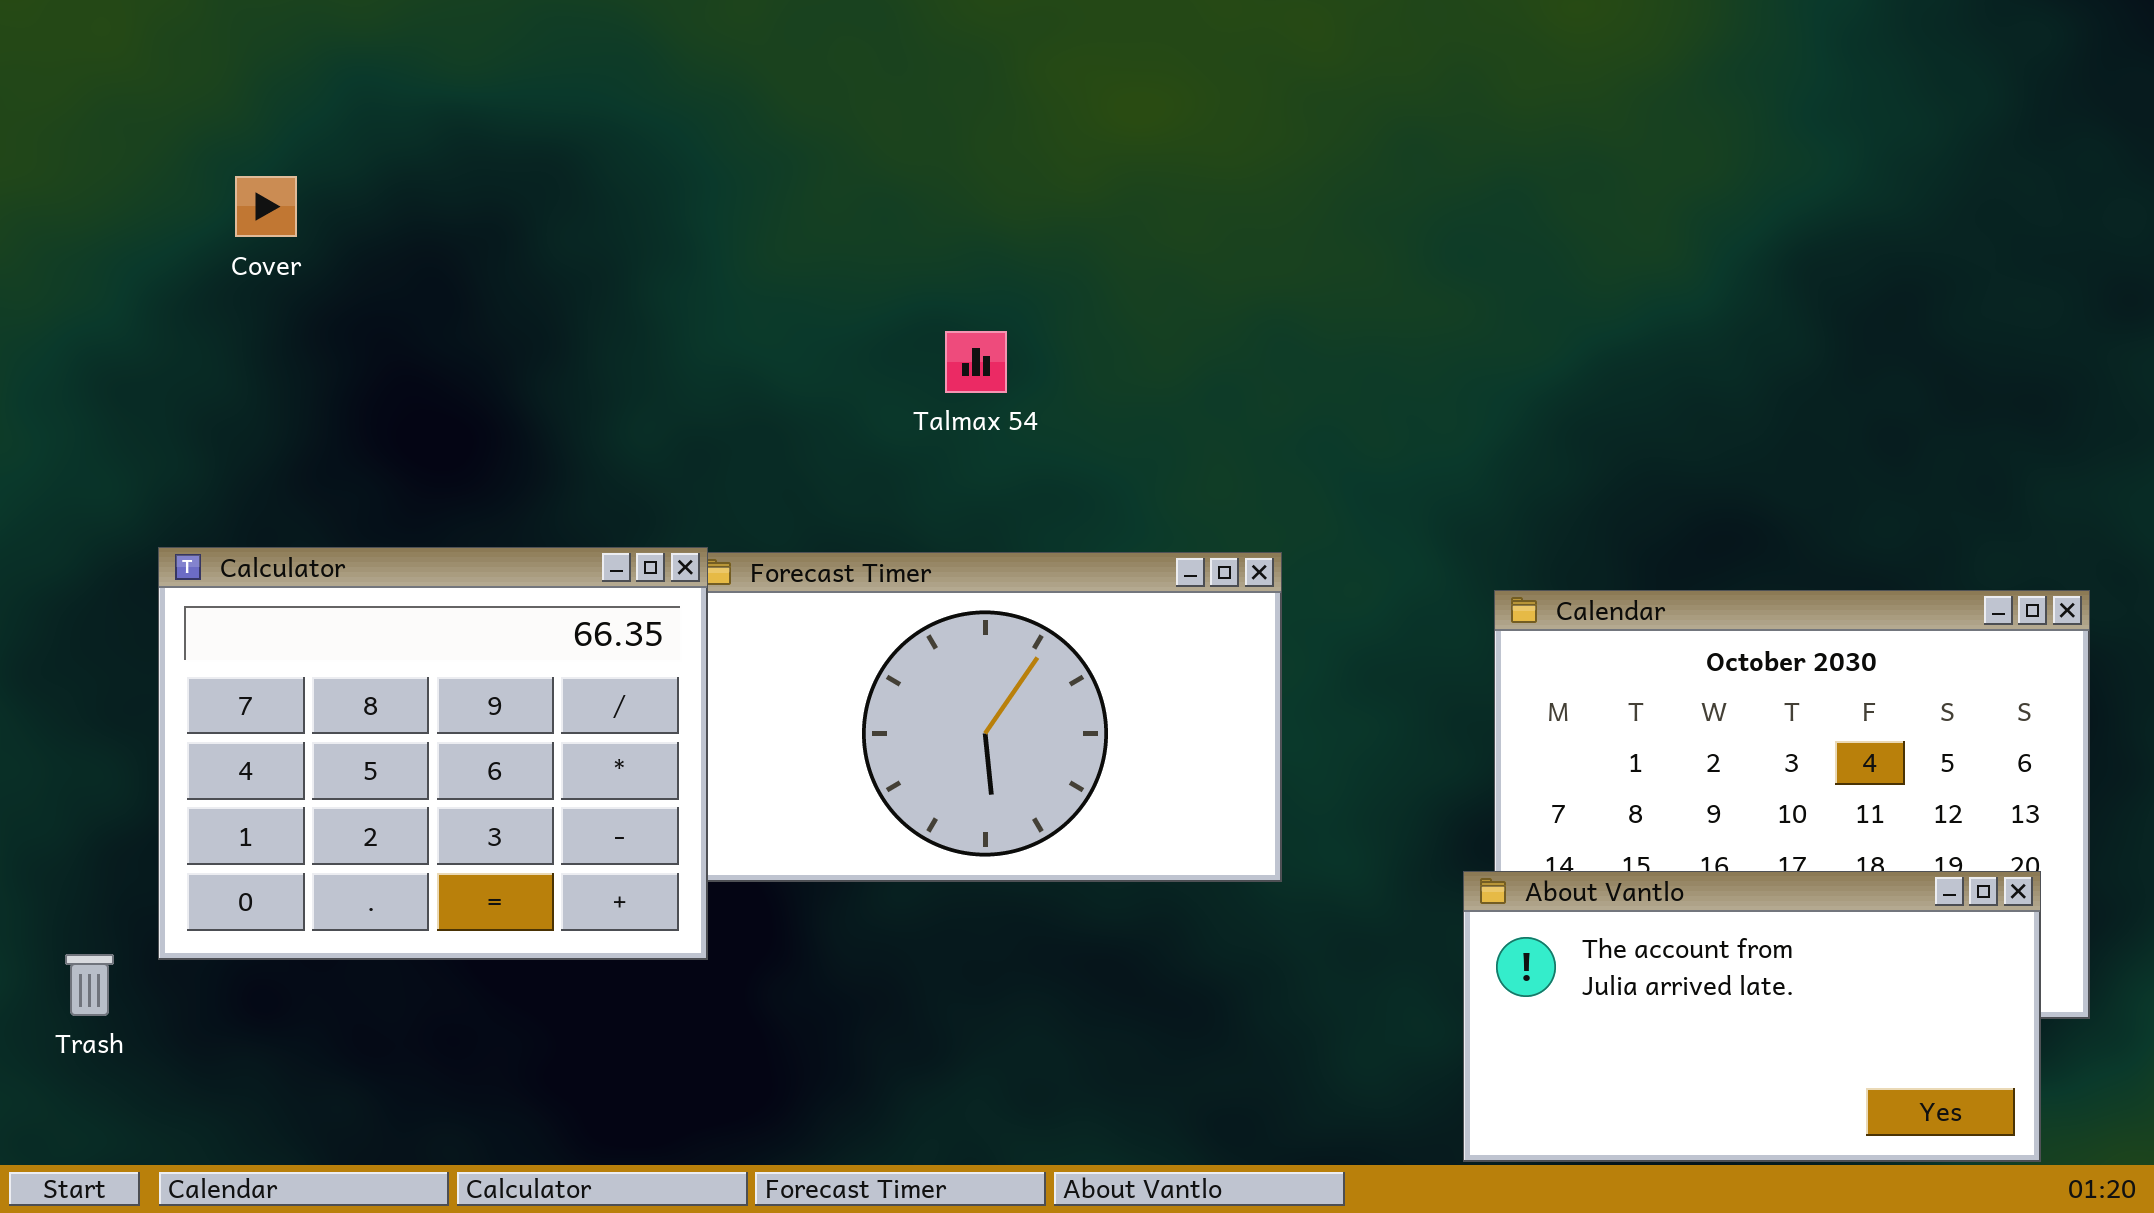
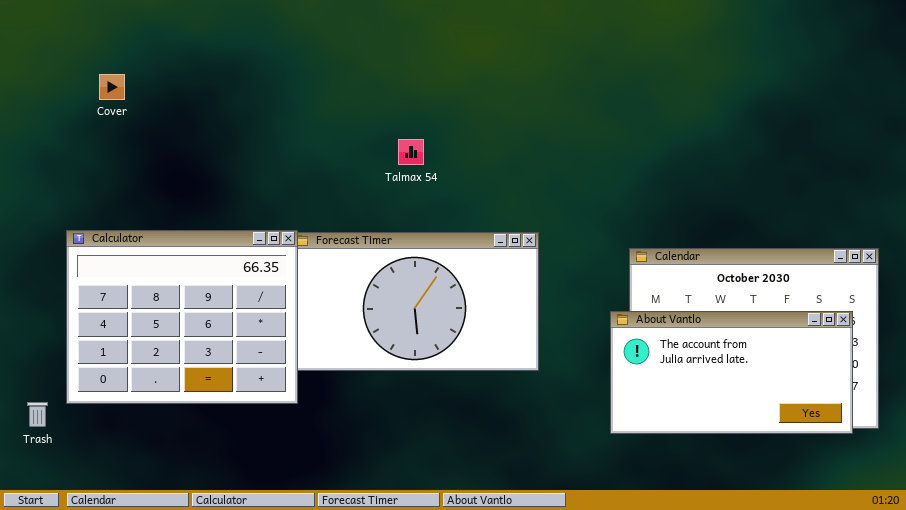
About Vantlo: [1463,871,2041,1162] -> [610,311,853,434], moved

